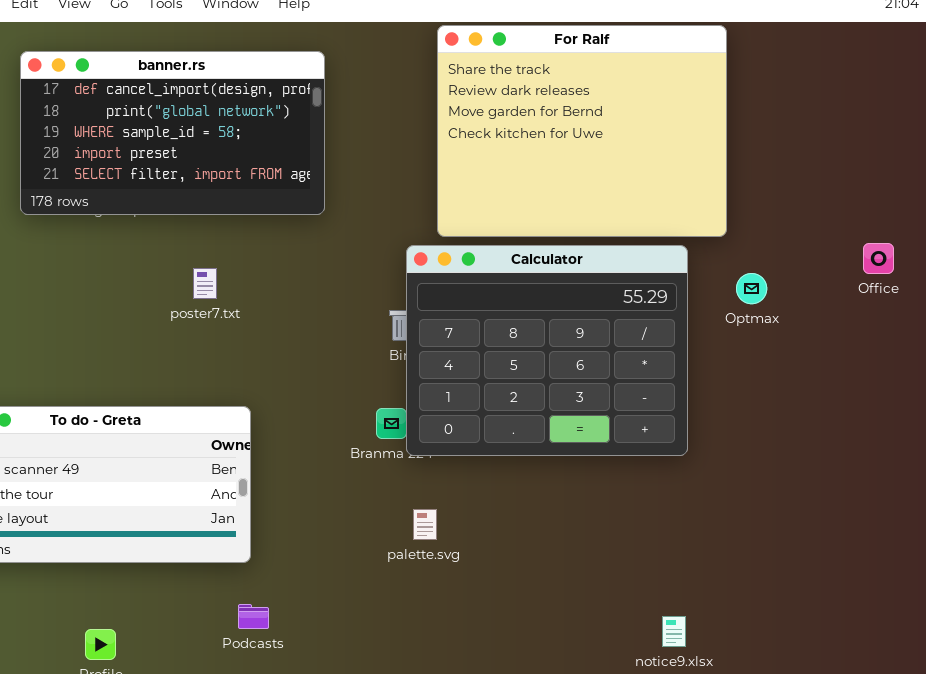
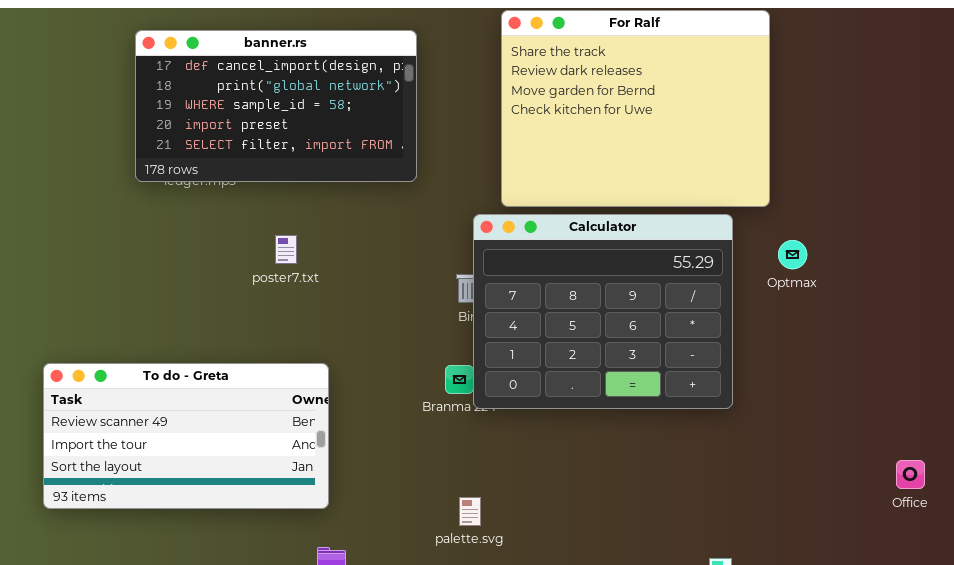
banner.rs: [20,51,325,215] -> [135,30,417,182], moved
Office: [863,243,894,274] -> [896,460,925,489], moved
palette.svg: [413,509,437,540] -> [459,497,481,526], moved

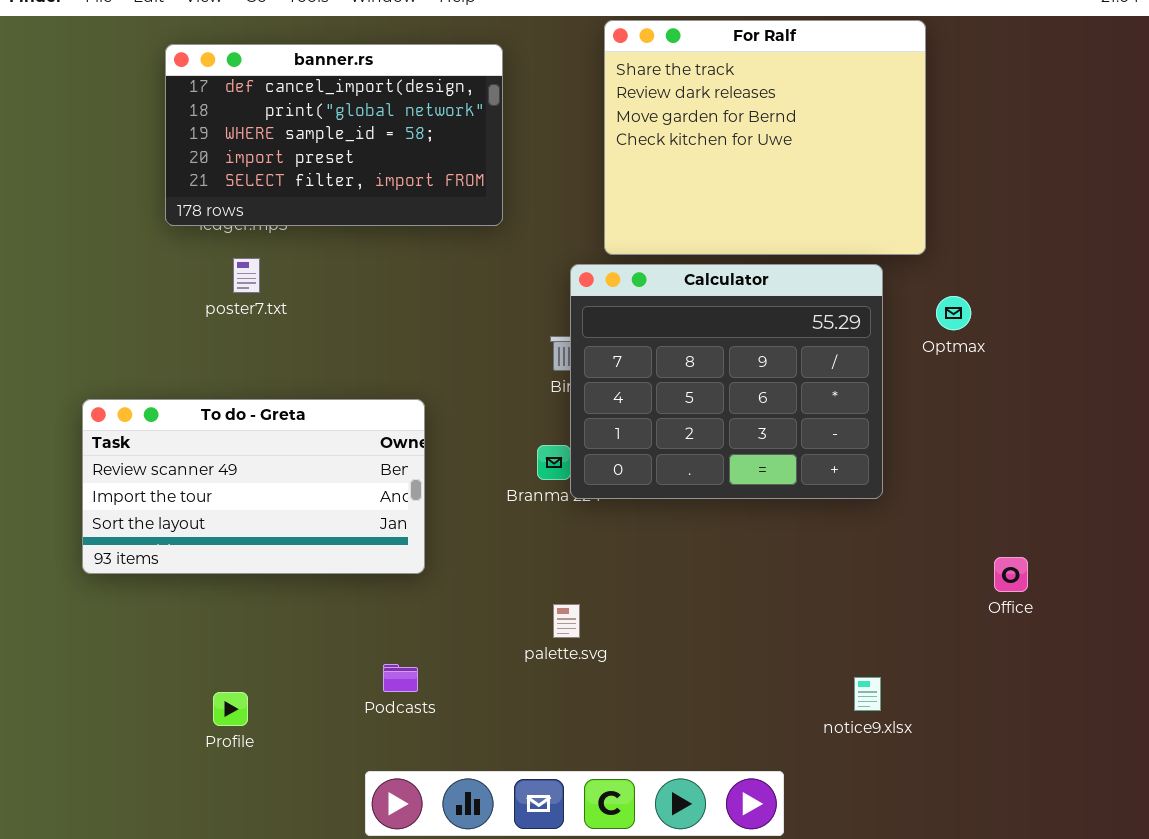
poster7.txt: [275,235,297,264] -> [233,258,260,293], moved
To do - Greta: [43,363,329,509] -> [82,399,425,574], moved
Office: [896,460,925,489] -> [994,557,1028,592], moved

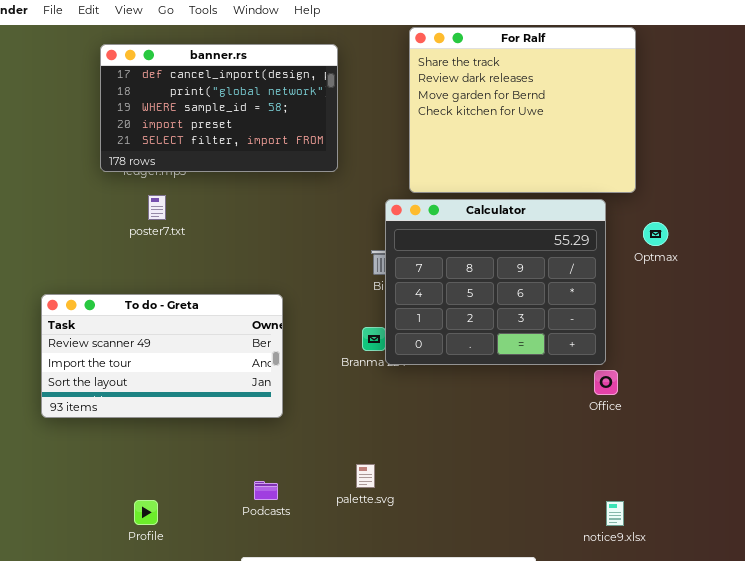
Office: [994,557,1028,592] -> [594,370,618,395], moved
palette.svg: [553,604,580,638] -> [356,464,375,488], moved
notice9.xlsx: [854,677,881,711] -> [606,501,624,526], moved

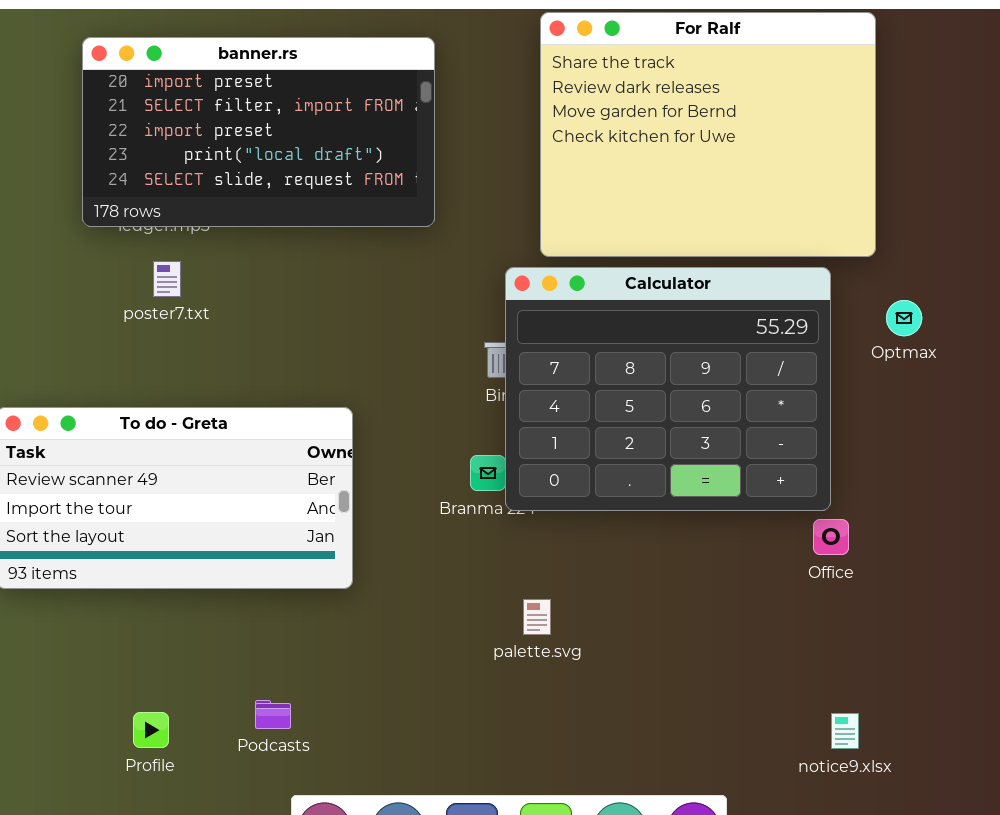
banner.rs: [100,44,338,172] -> [82,37,435,227], scrolled down 3 rows
palette.svg: [356,464,375,488] -> [523,599,551,635], moved
Podcasts: [254,481,278,500] -> [255,700,291,729], moved

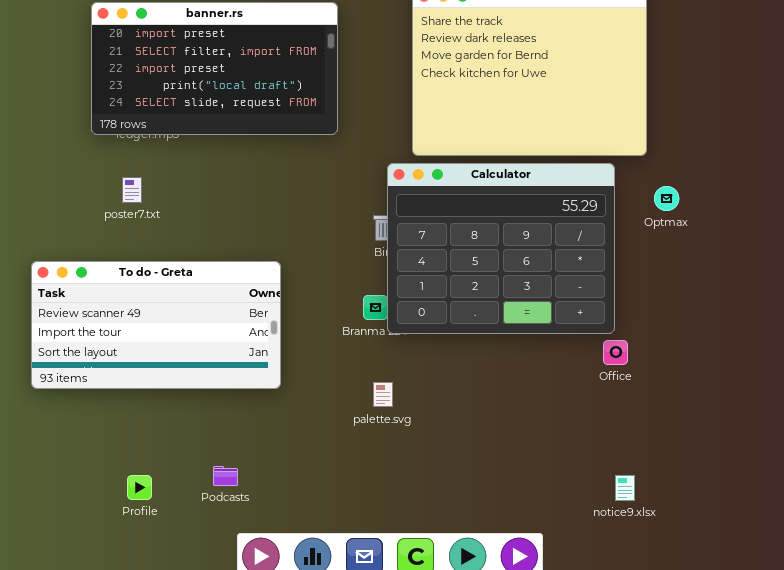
poster7.txt: [153,261,181,297] -> [122,177,142,203], moved
palette.svg: [523,599,551,635] -> [373,382,393,407], moved

